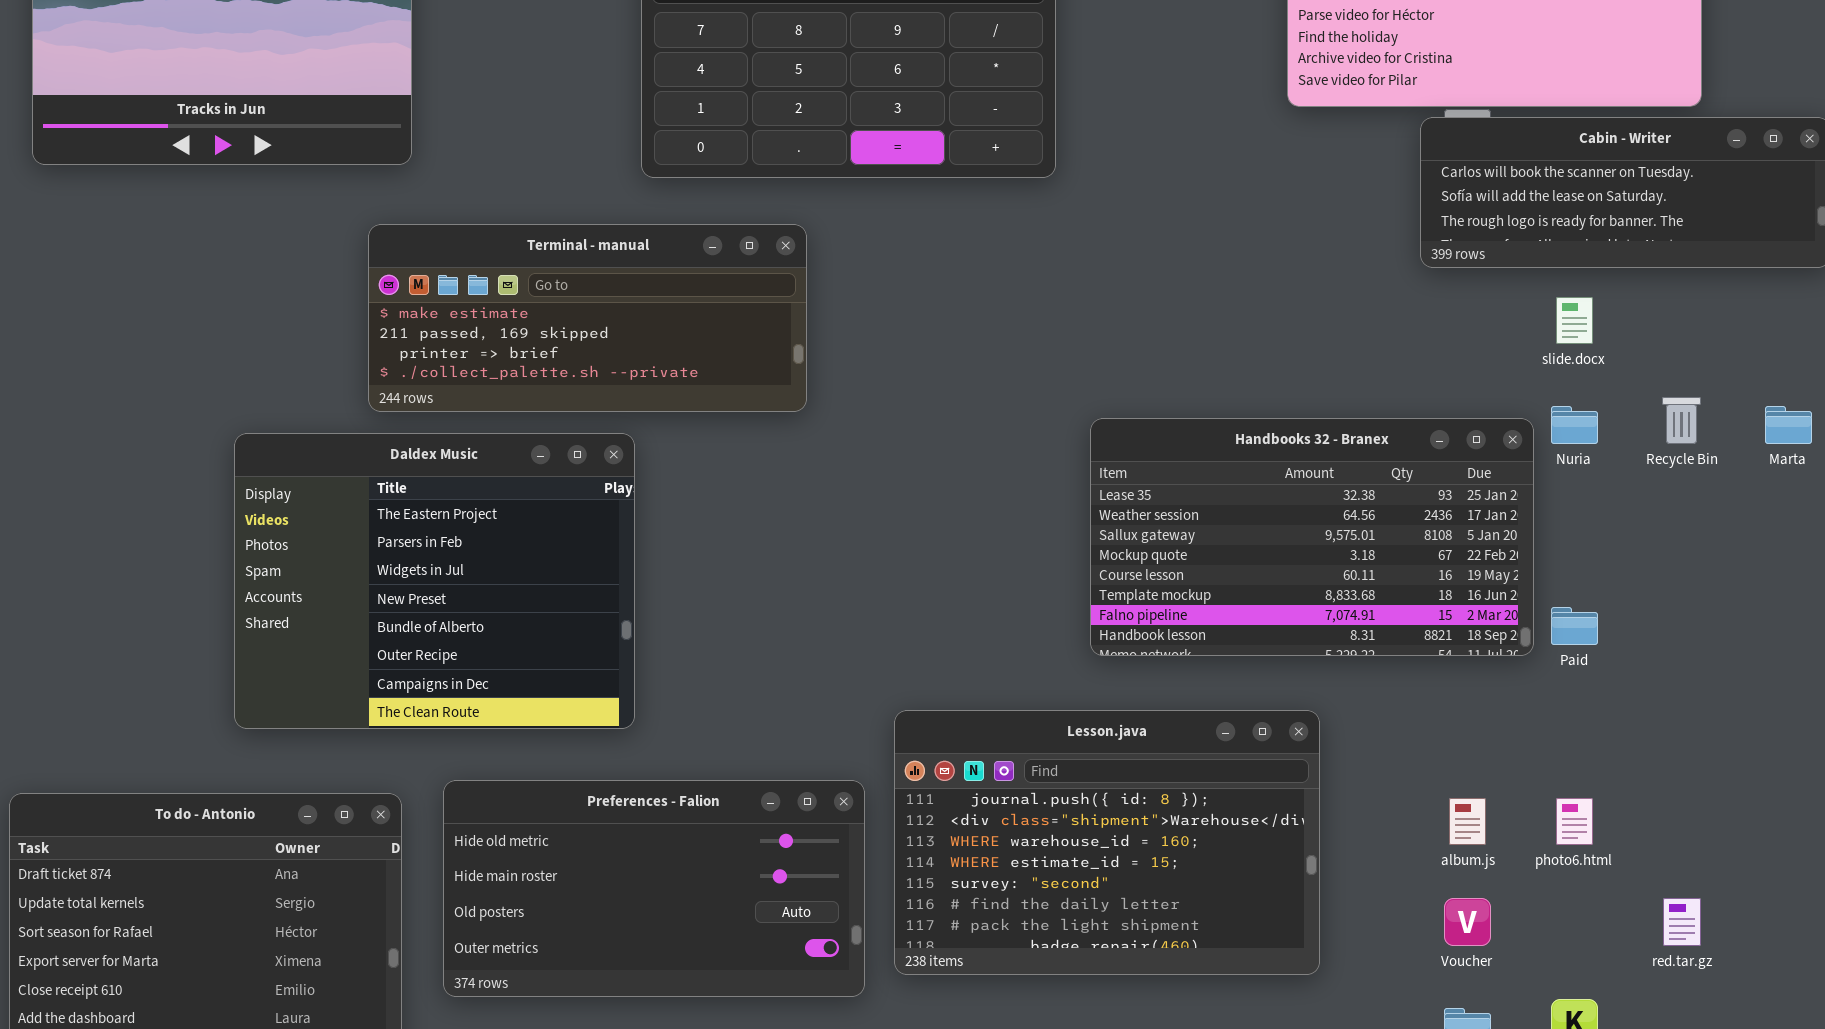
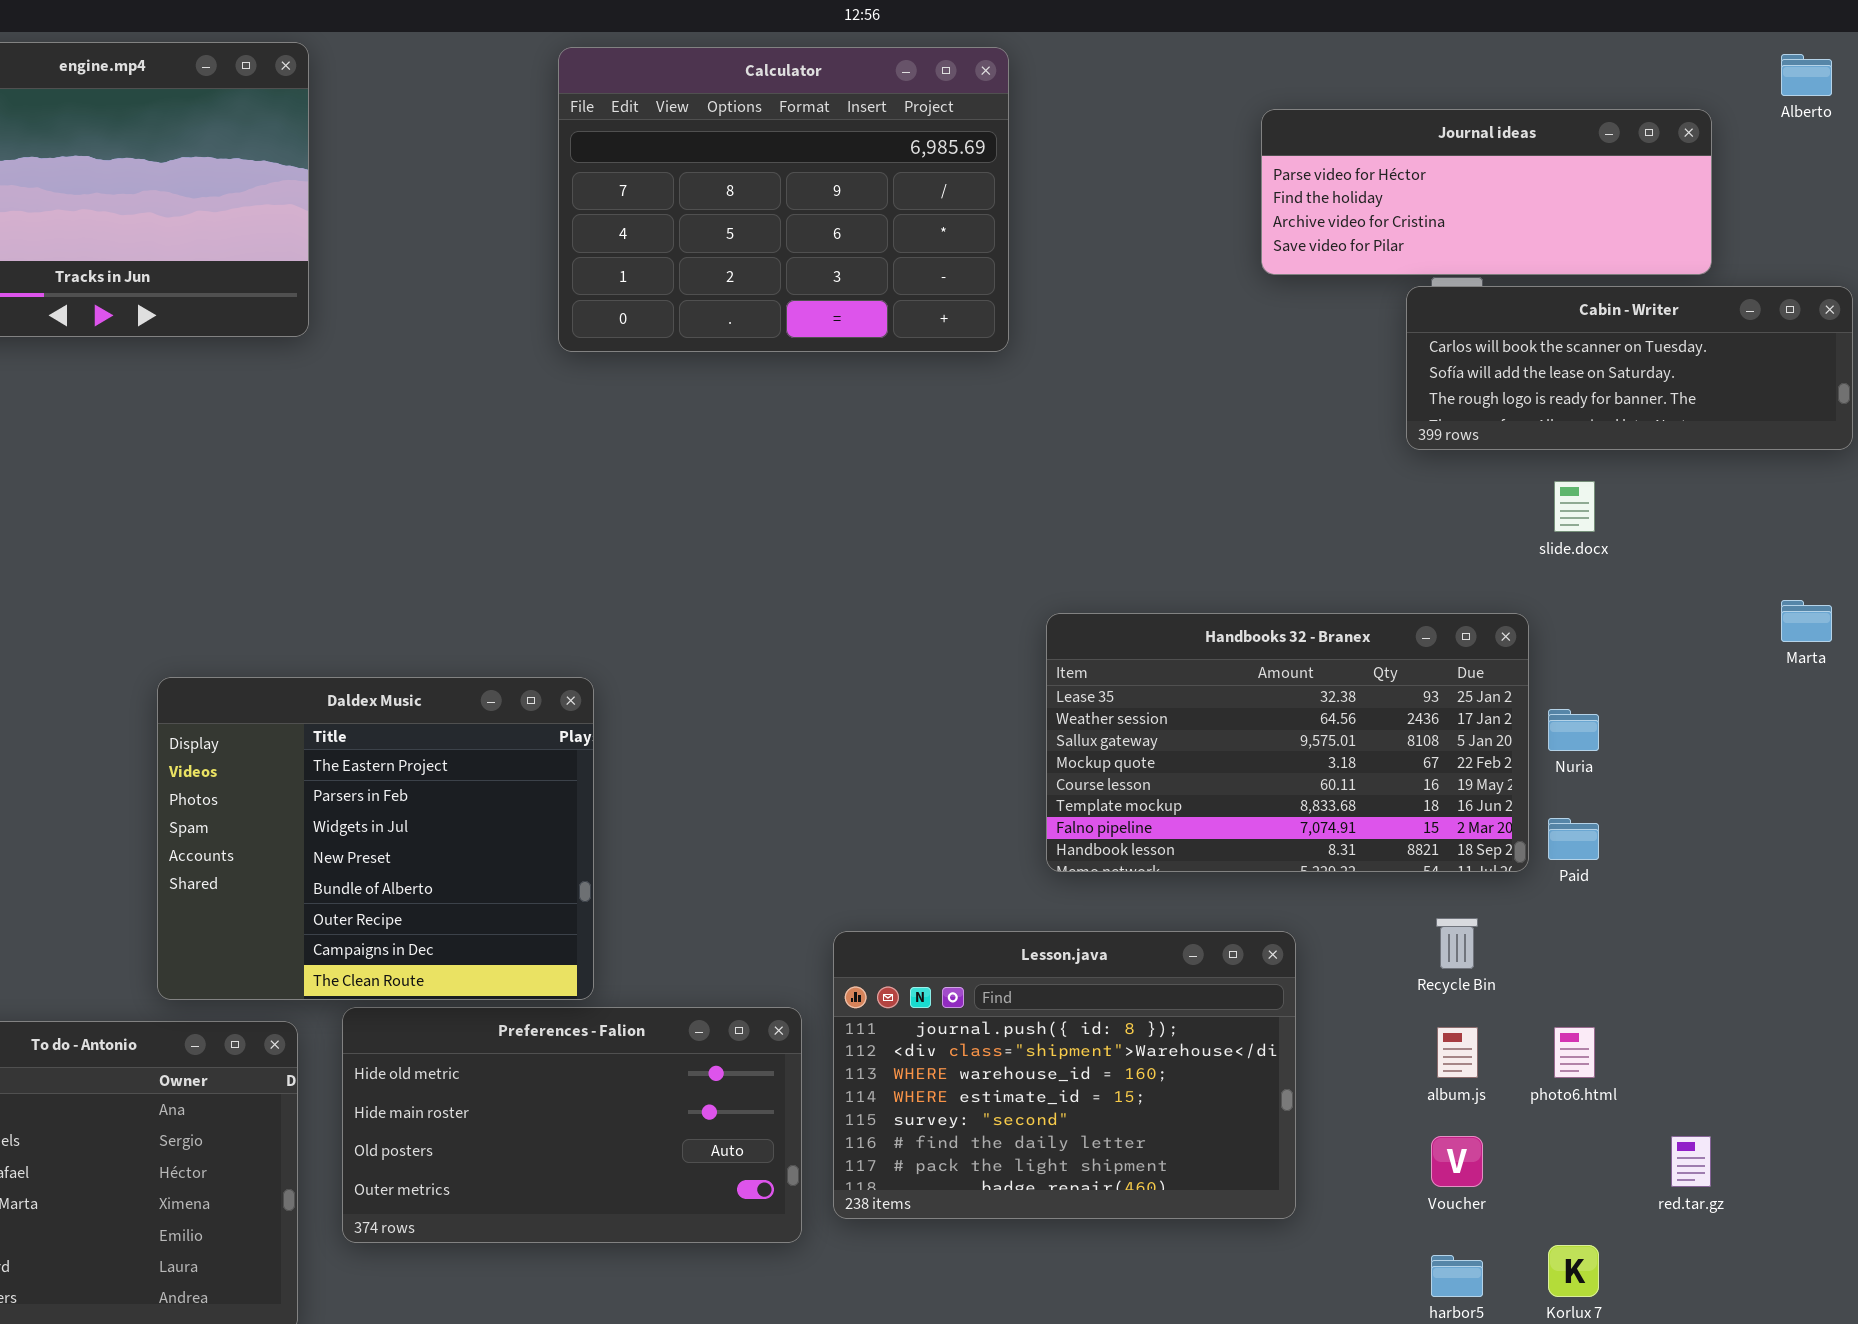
Terminal - manual: [368,224,807,412] -> none, closed
Recycle Bin: [1662,397,1701,444] -> [1436,918,1478,969], moved
Nuria: [1551,406,1598,444] -> [1548,709,1599,751], moved
Daldex Music: [234,433,635,729] -> [157,677,594,1000], moved

